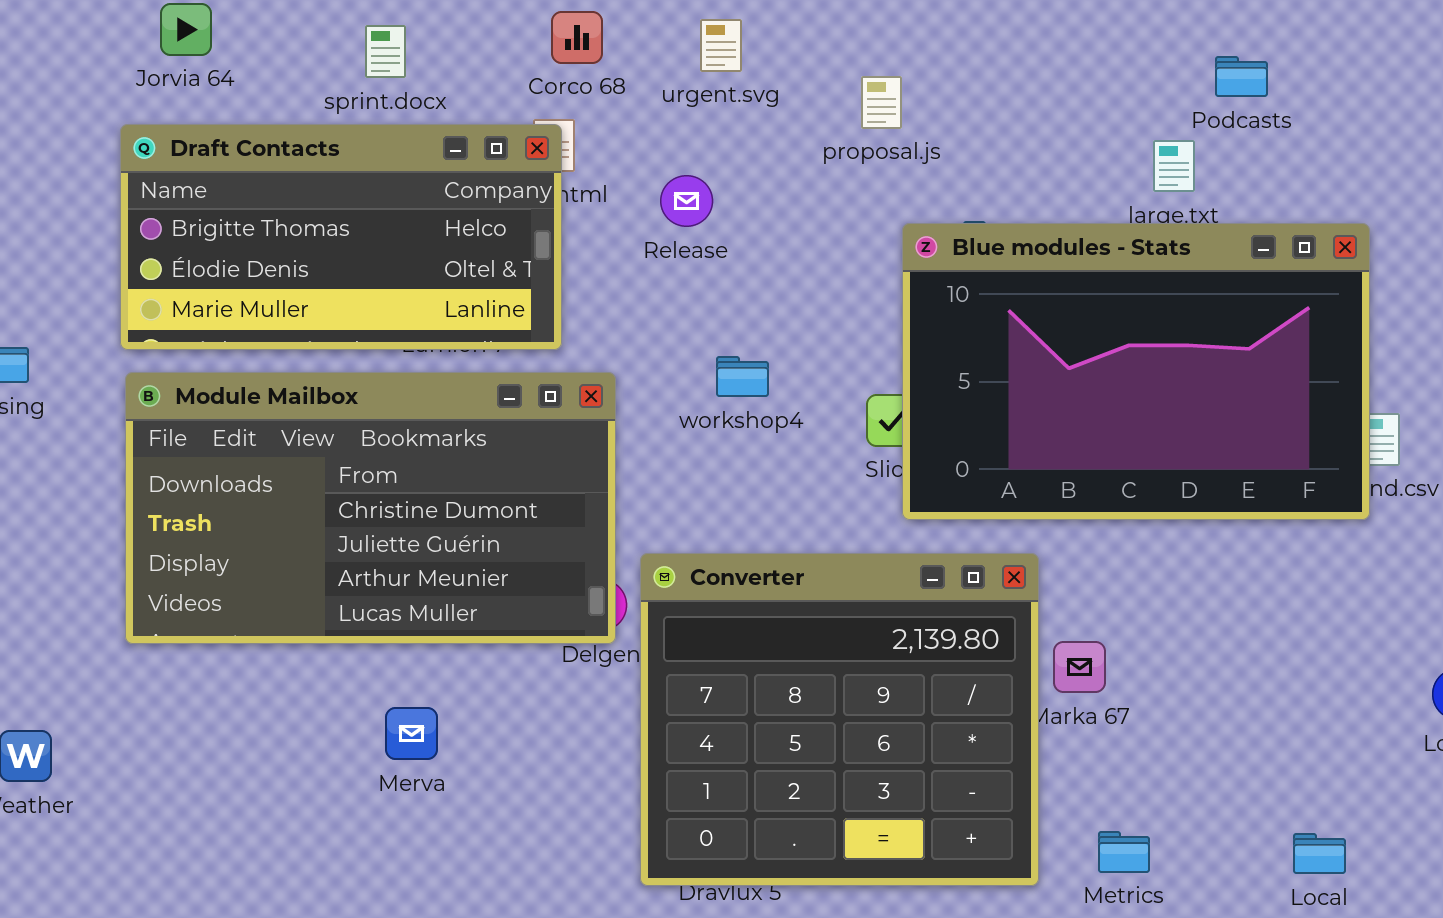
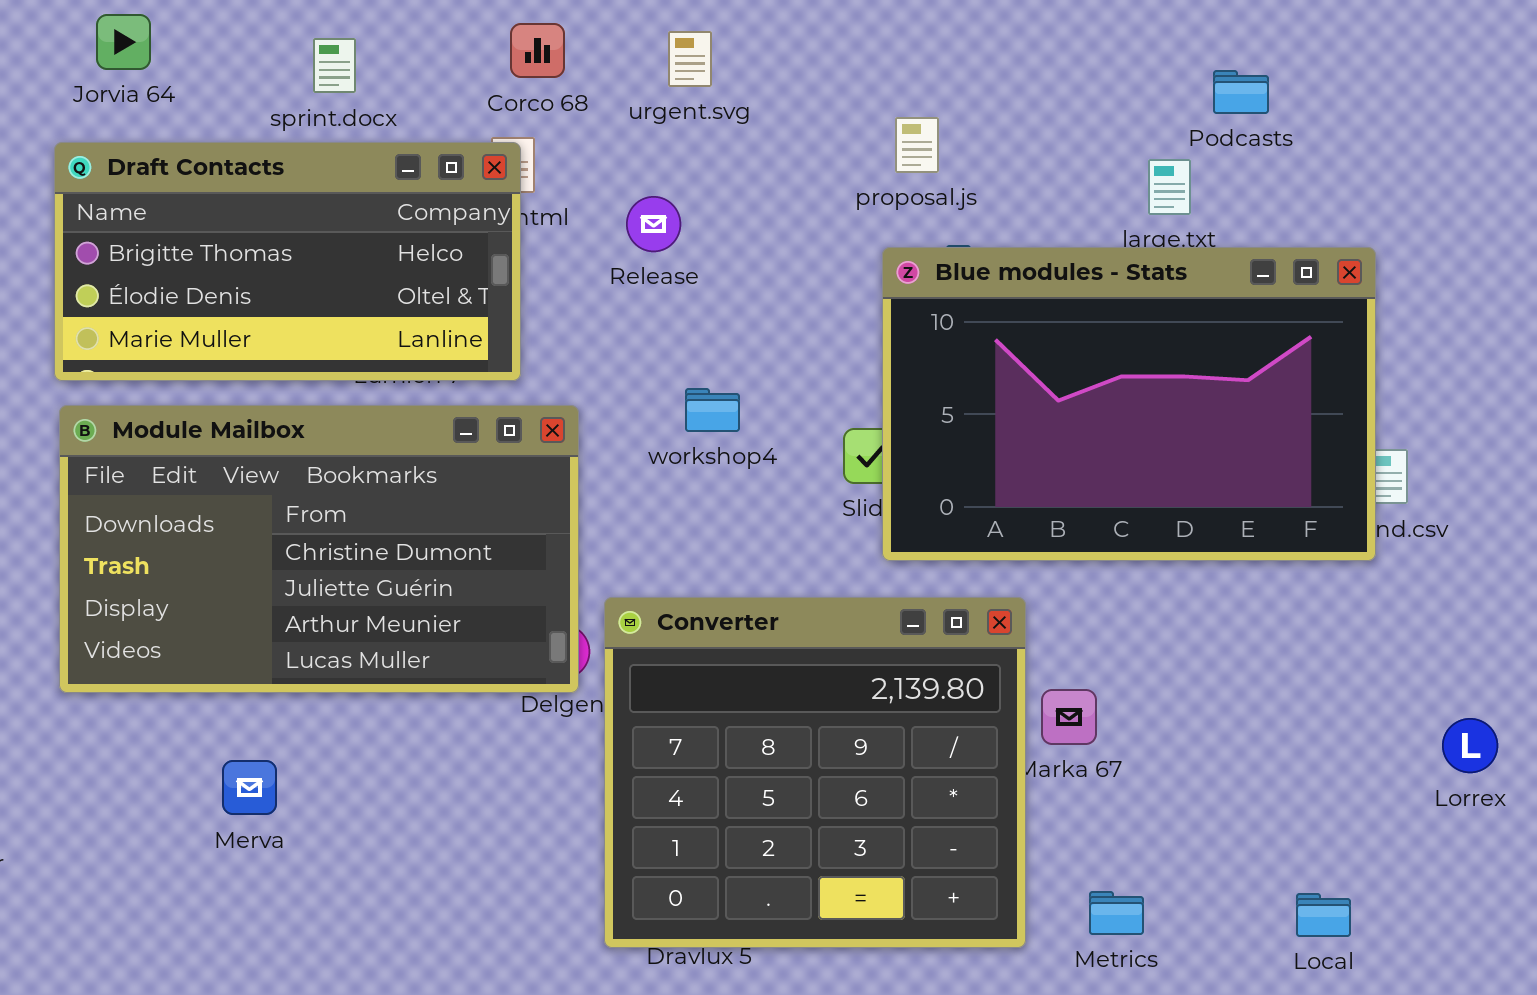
proposal.js: [861,76,902,129] -> [895,117,939,173], moved
Merva: [385,707,438,760] -> [222,760,277,815], moved

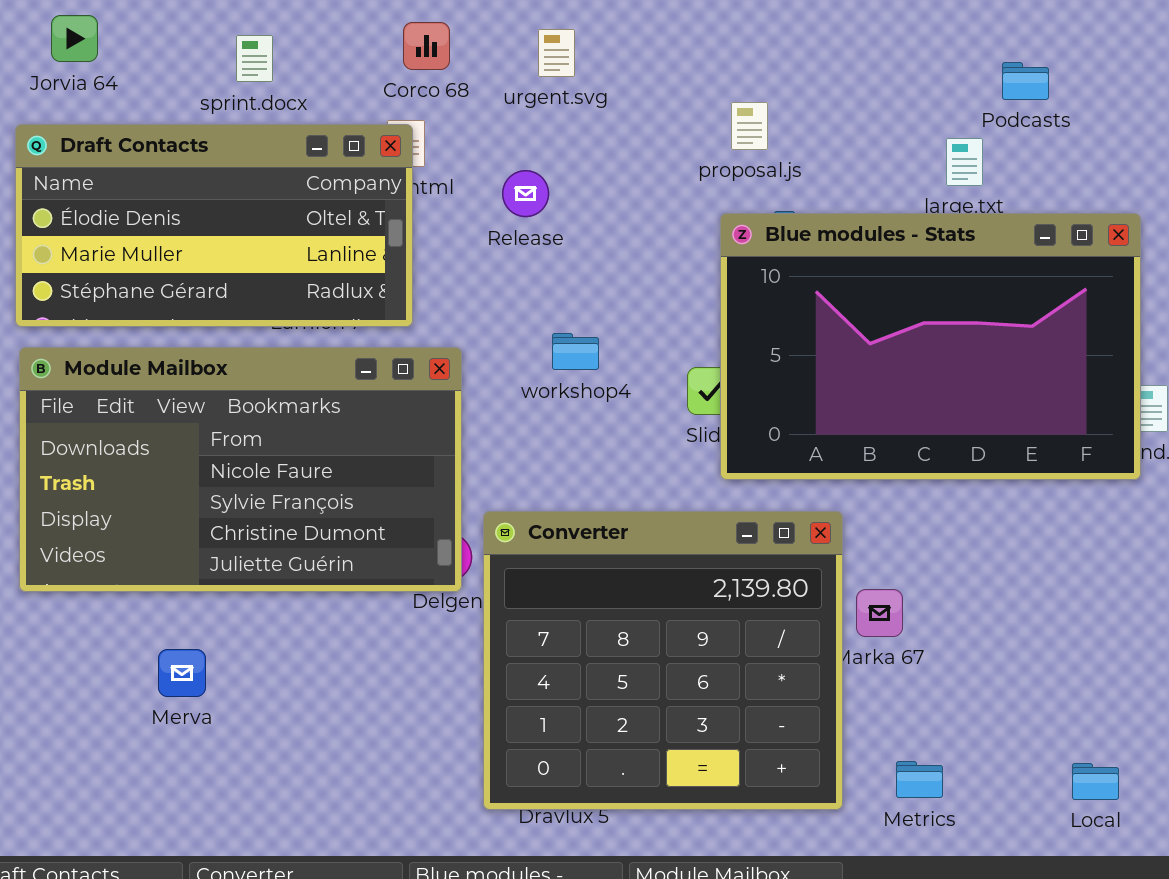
Draft Contacts: [54,142,521,381] -> [15,124,413,327], scrolled down 1 row
Module Mailbox: [59,405,579,693] -> [19,347,462,592], scrolled up 2 rows

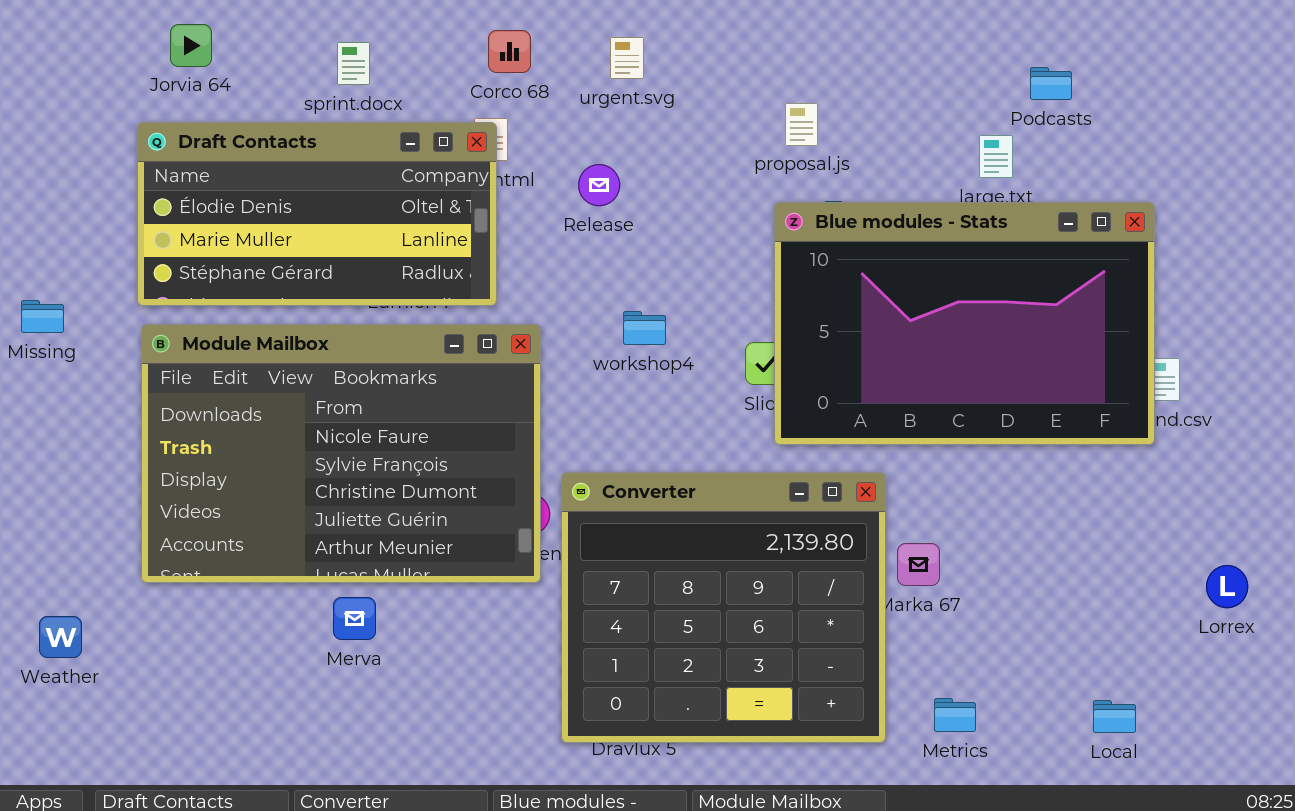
Module Mailbox: [19,347,462,592] -> [141,324,541,583], resized
Merva: [158,649,206,697] -> [333,597,376,640], moved

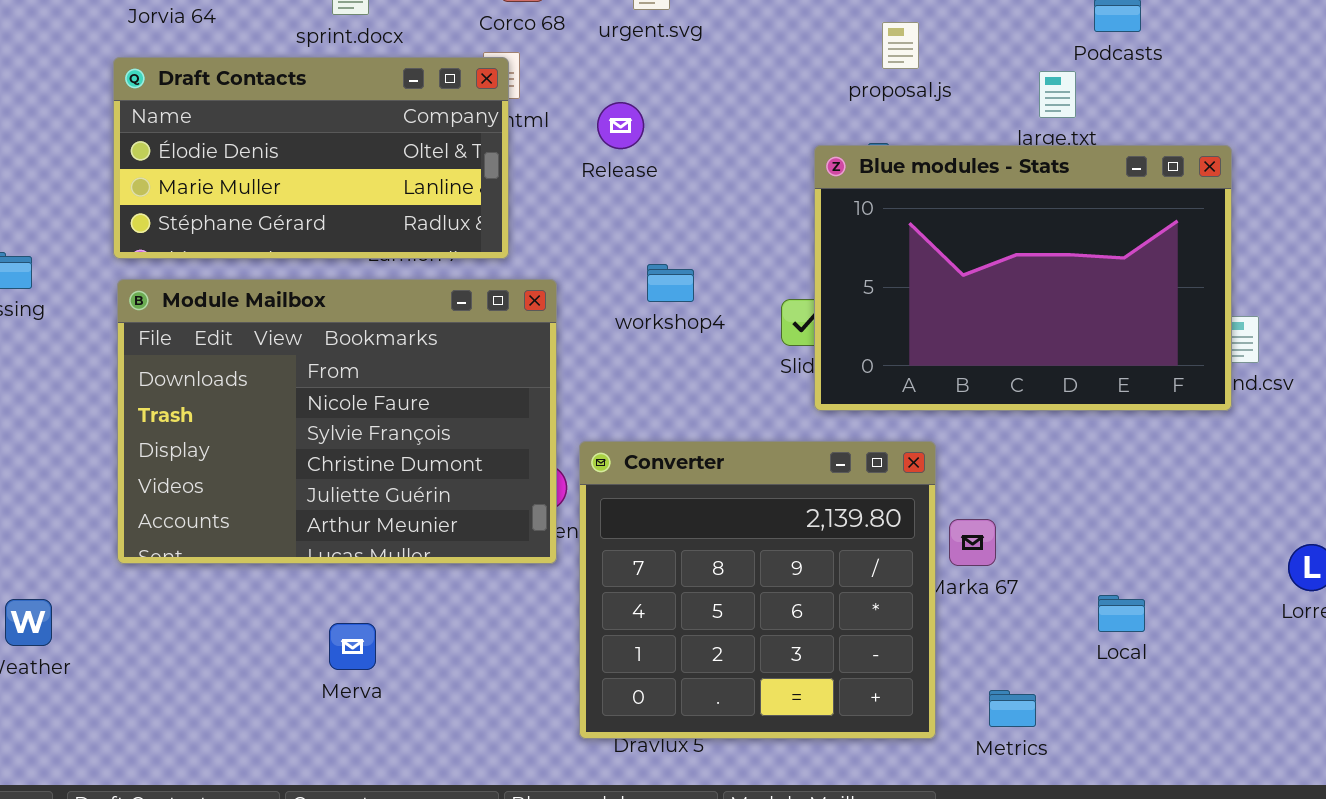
proposal.js: [785,103,818,146] -> [882,22,919,69], moved
Merva: [333,597,376,640] -> [329,623,376,670], moved
Local: [1093,700,1136,733] -> [1098,595,1145,632], moved

